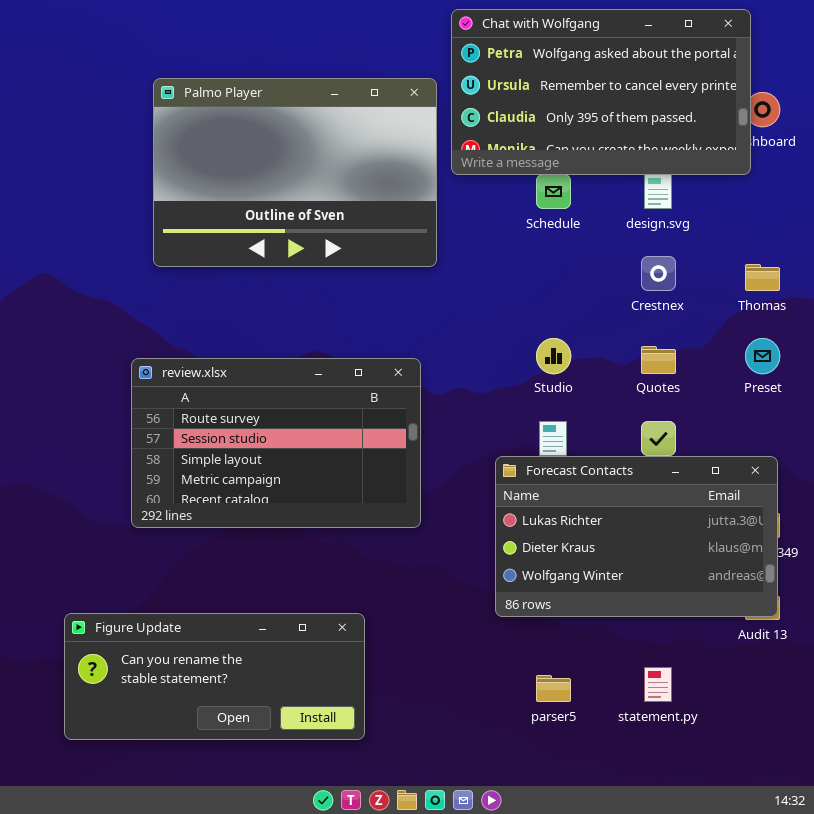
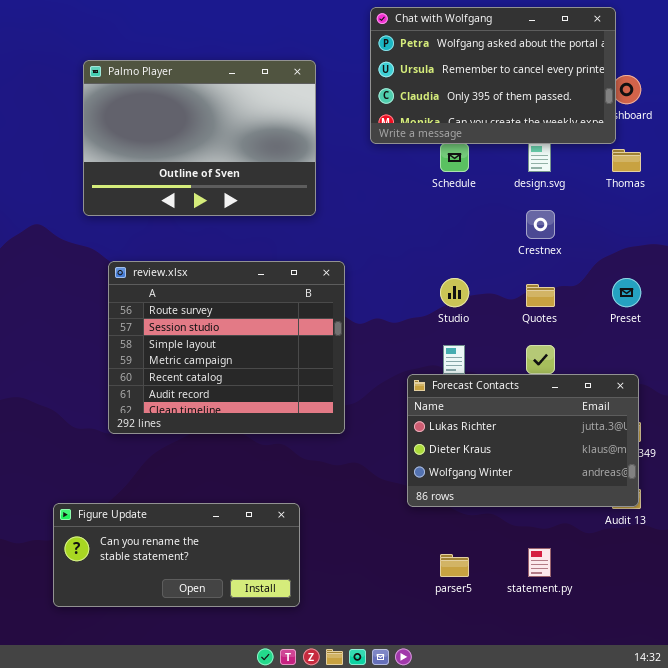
Palmo Player: [153,78,437,267] -> [83,60,316,216], moved
Thomas: [745,264,780,291] -> [612,149,641,172], moved
review.xlsx: [131,358,421,528] -> [108,261,345,434], resized

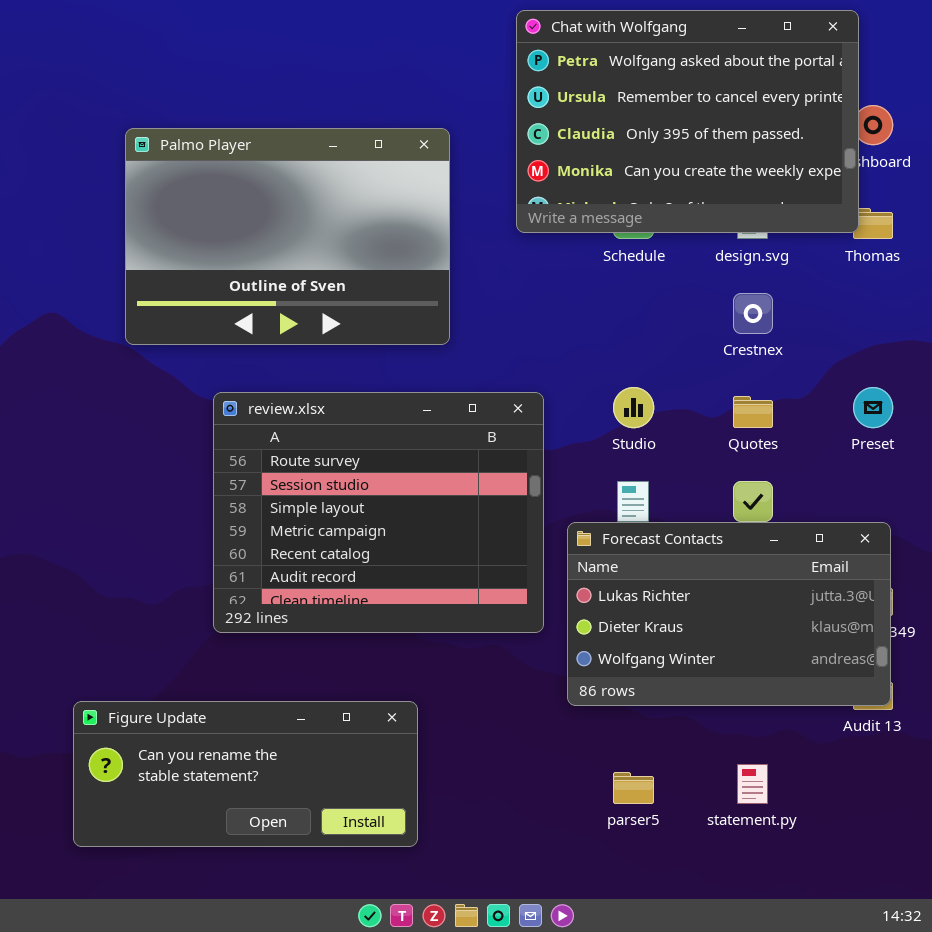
Chat with Wolfgang: [370,7,616,144] -> [516,10,859,233], resized
Palmo Player: [83,60,316,216] -> [125,128,450,345], moved
review.xlsx: [108,261,345,434] -> [213,392,544,633], moved

